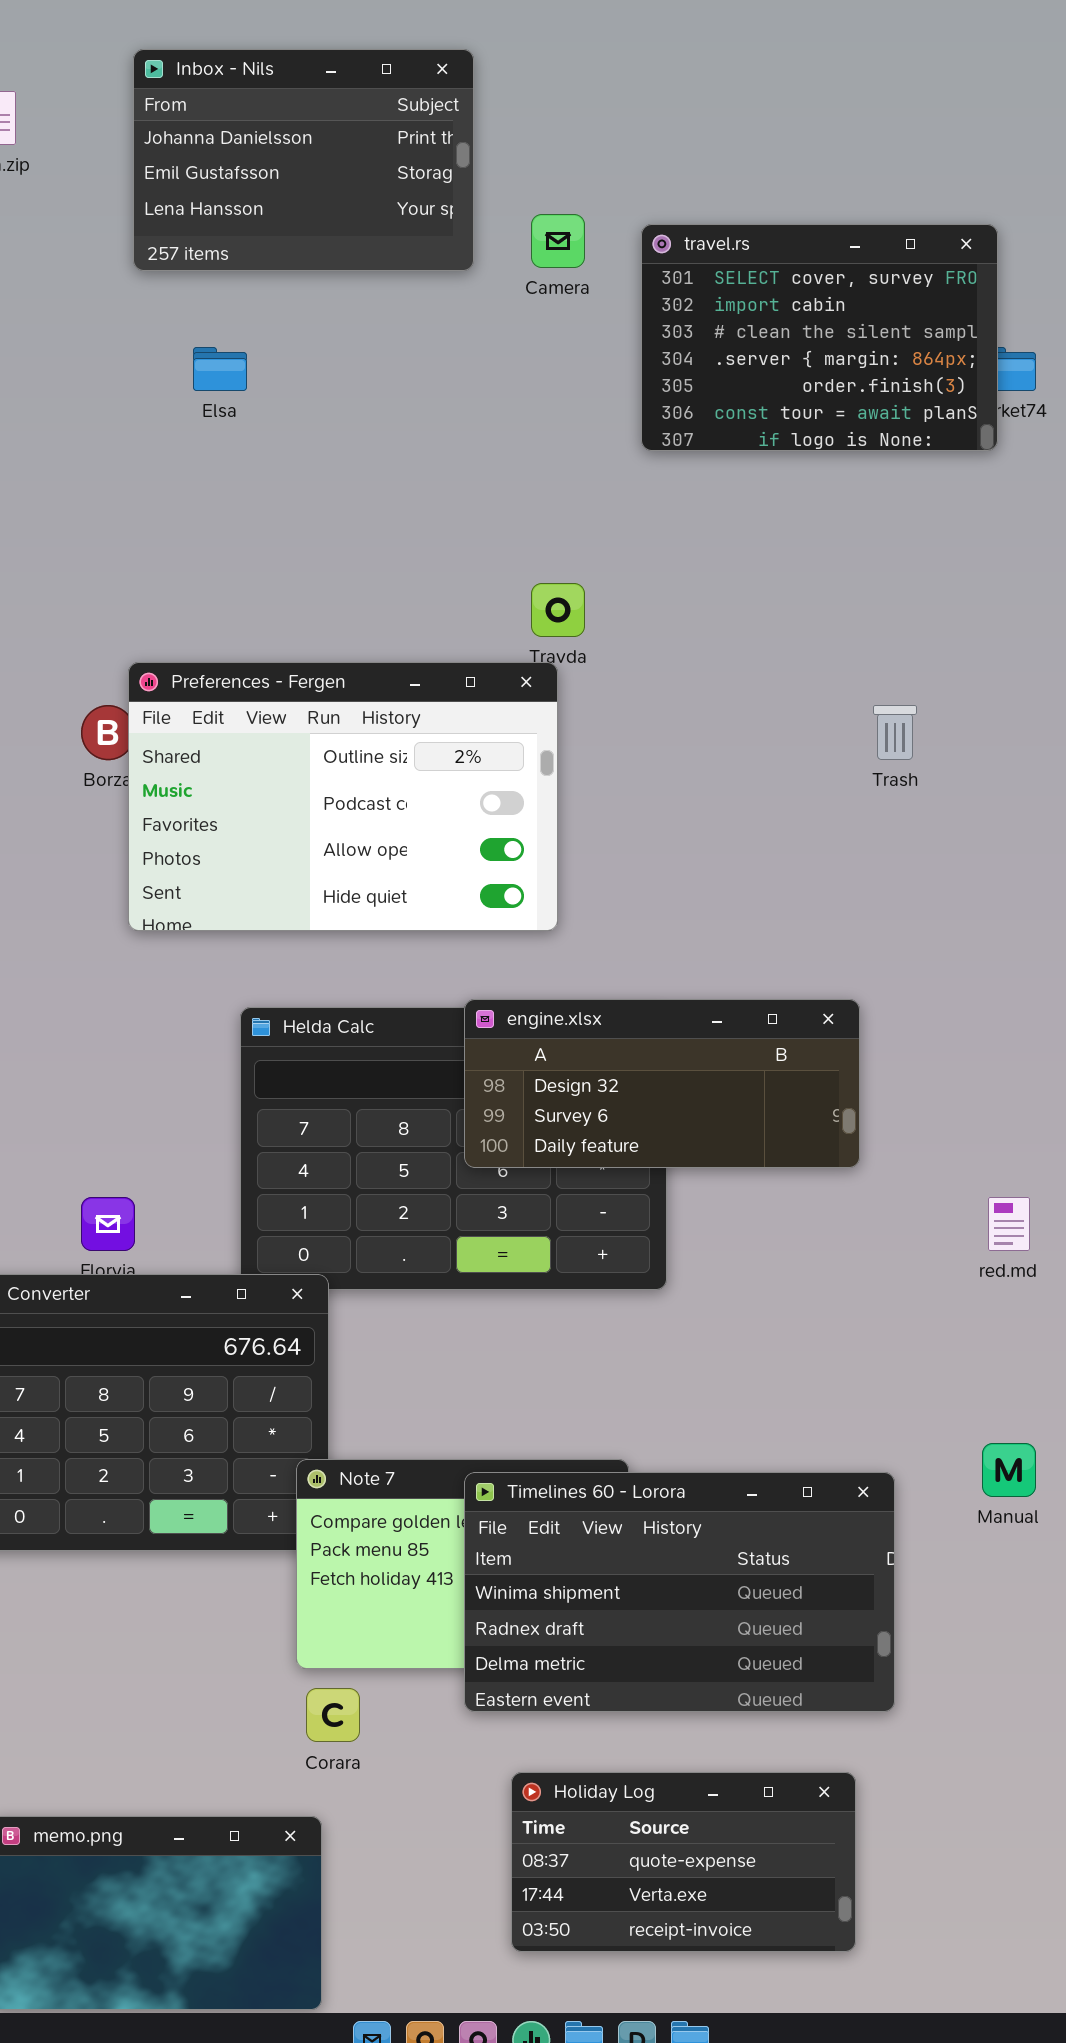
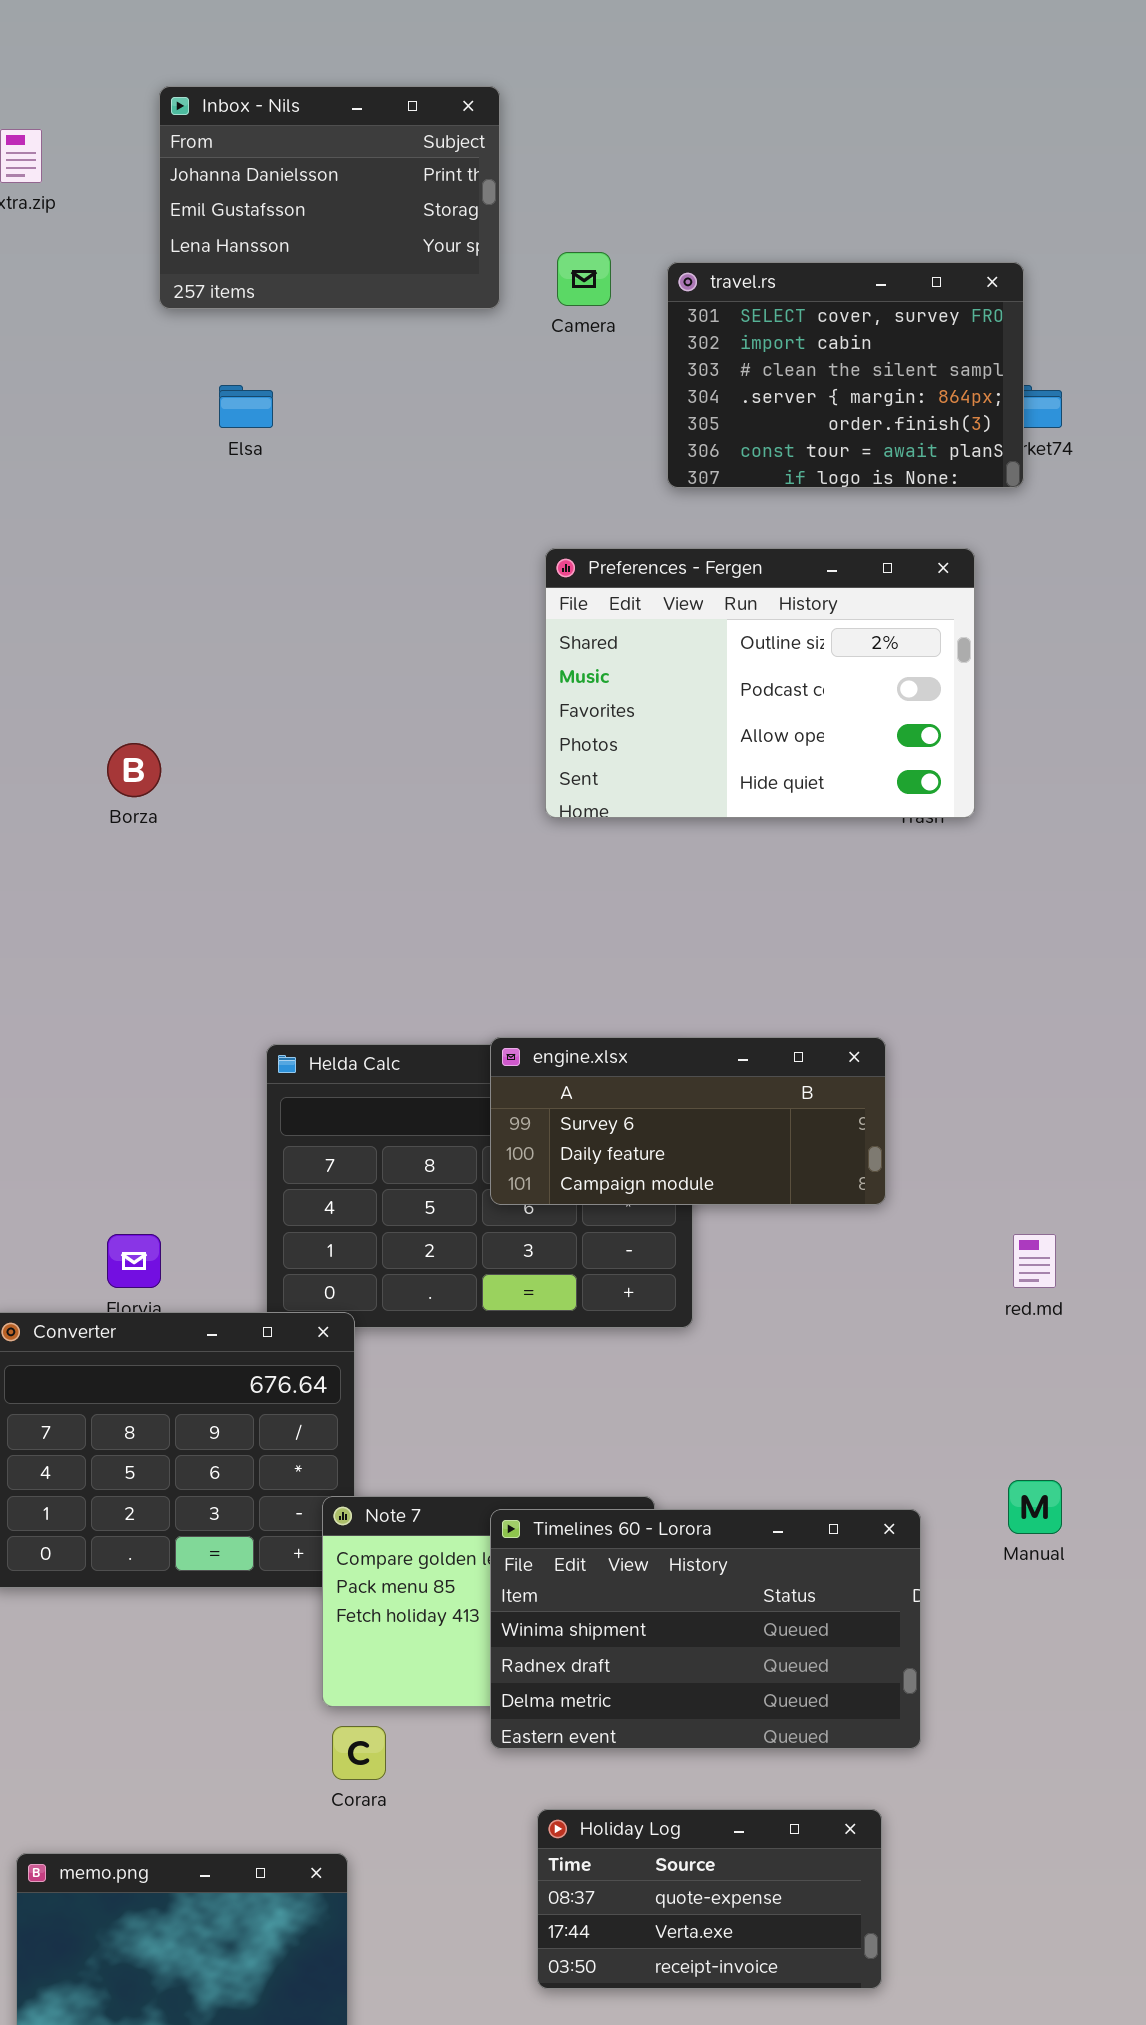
Preferences - Fergen: [128,662,558,931] -> [545,548,975,818], moved
engine.xlsx: [464,999,860,1168] -> [490,1037,886,1205], scrolled down 1 row

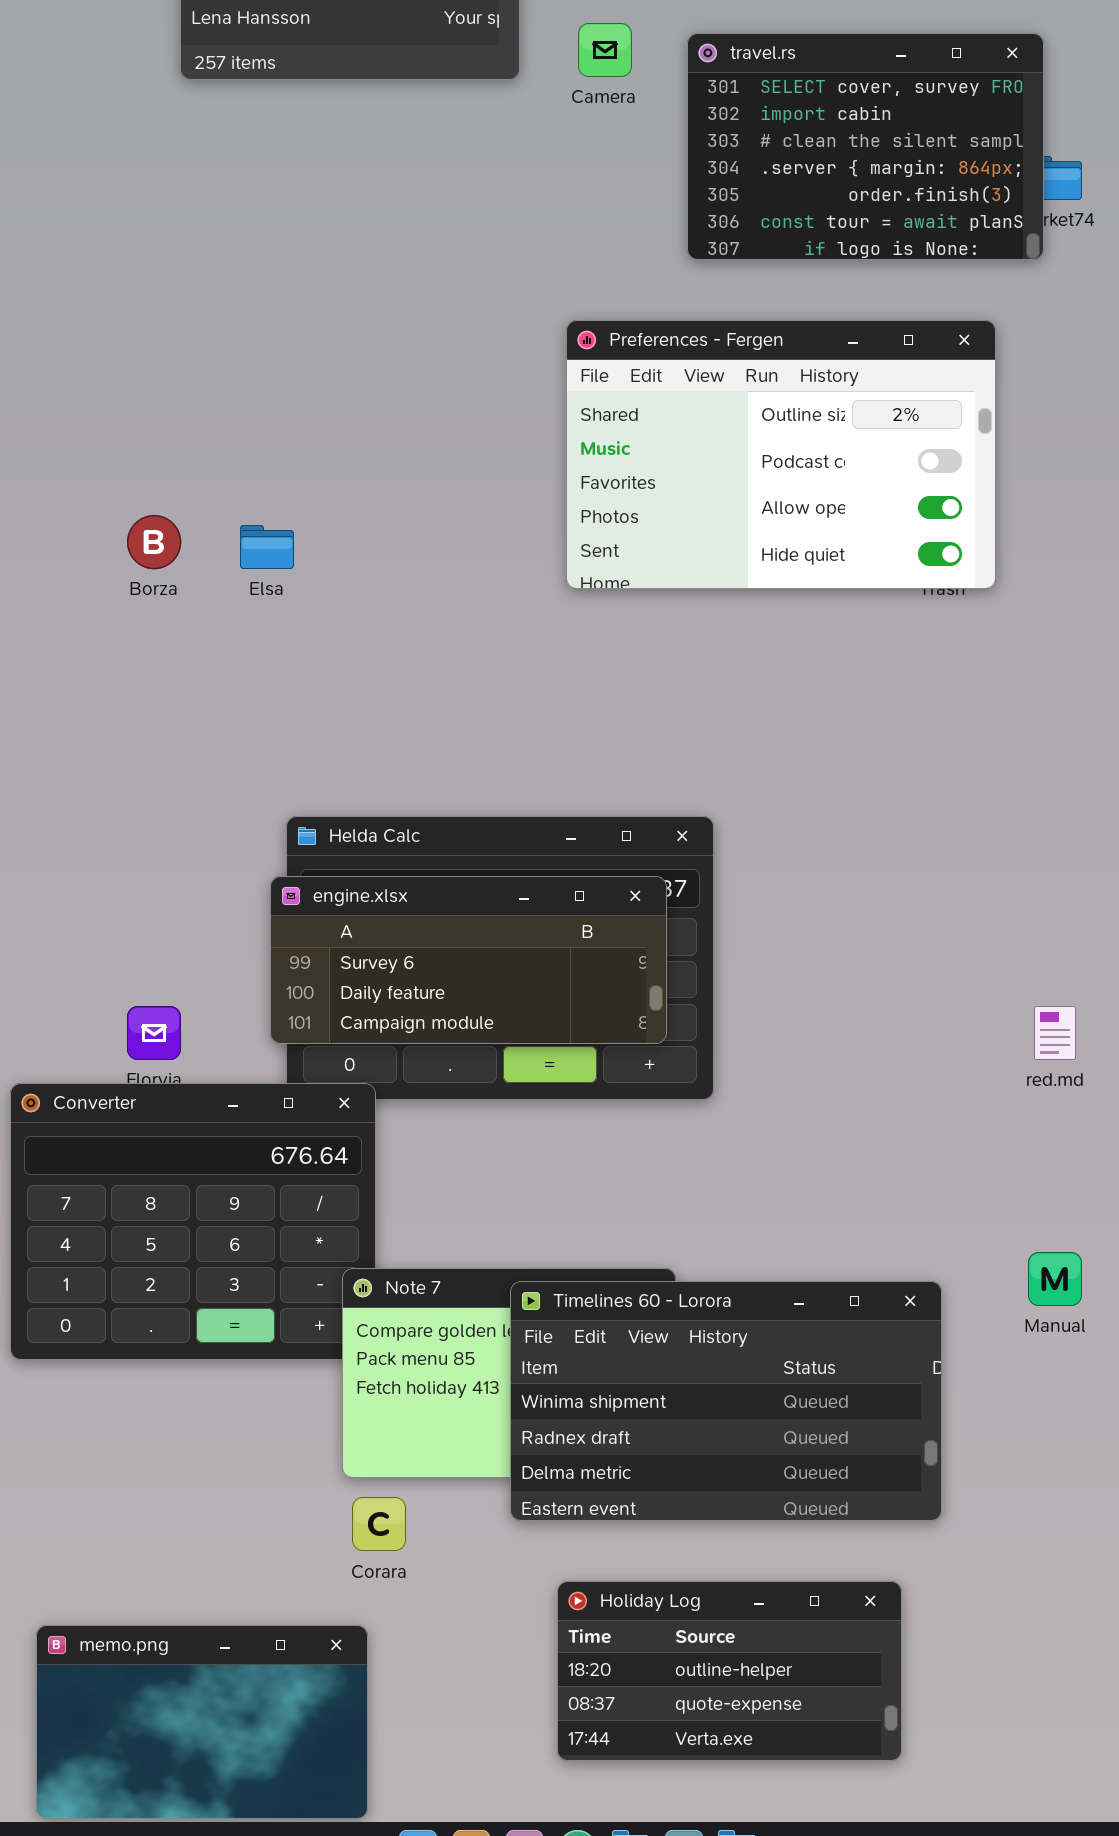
Elsa: [219,385,273,428] -> [240,525,294,569], moved
engine.xlsx: [490,1037,886,1205] -> [270,876,667,1044], moved
Holiday Log: [537,1809,882,1989] -> [557,1581,902,1761], scrolled up 1 row

